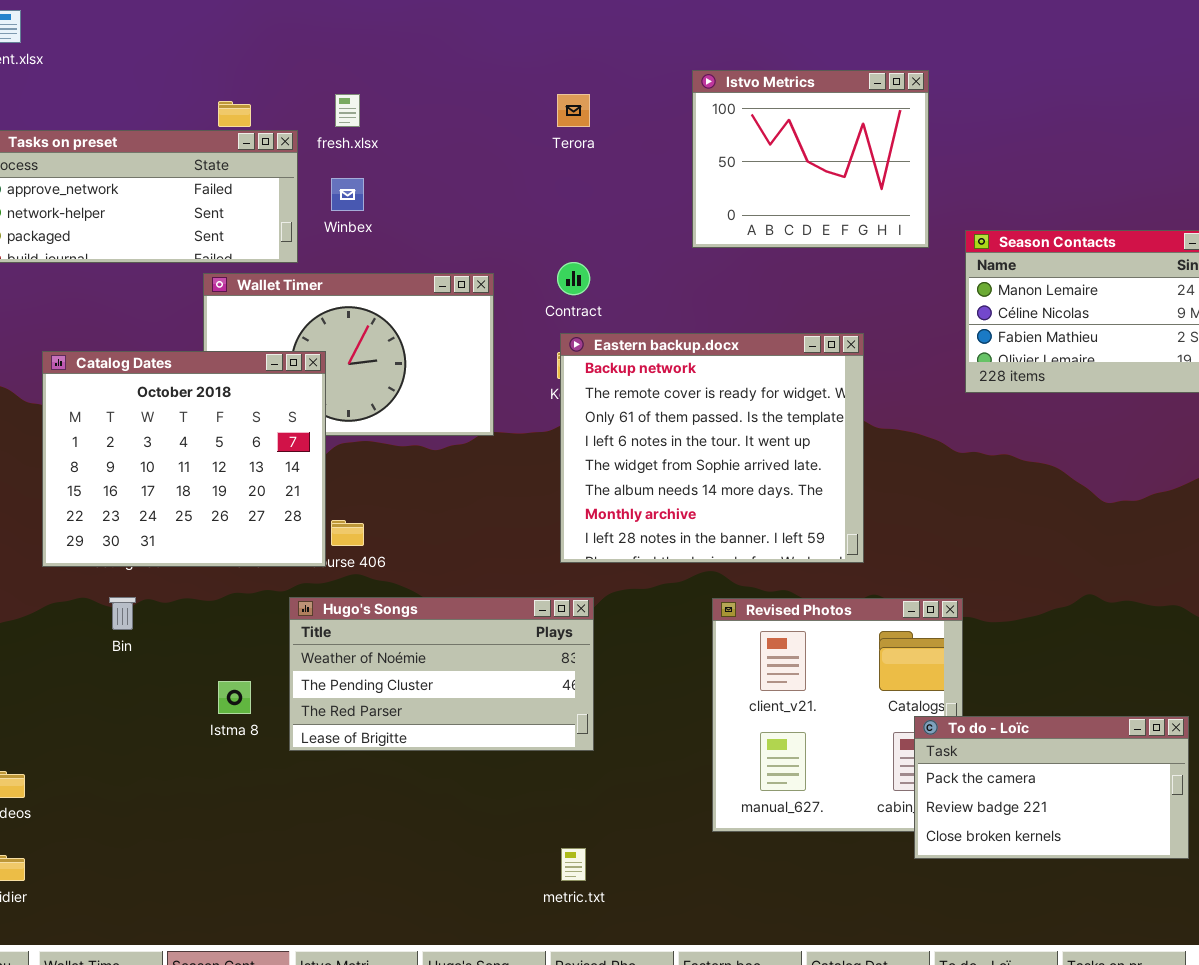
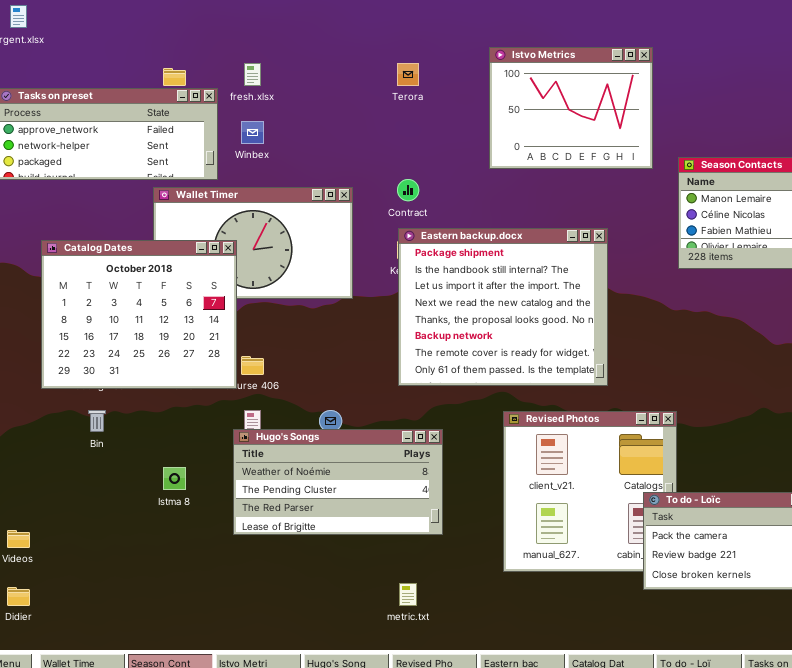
Eastern backup.docx: [560,333,864,563] -> [398,228,608,386], scrolled up 5 rows
Hugo's Songs: [289,597,594,751] -> [233,429,443,535], moved

